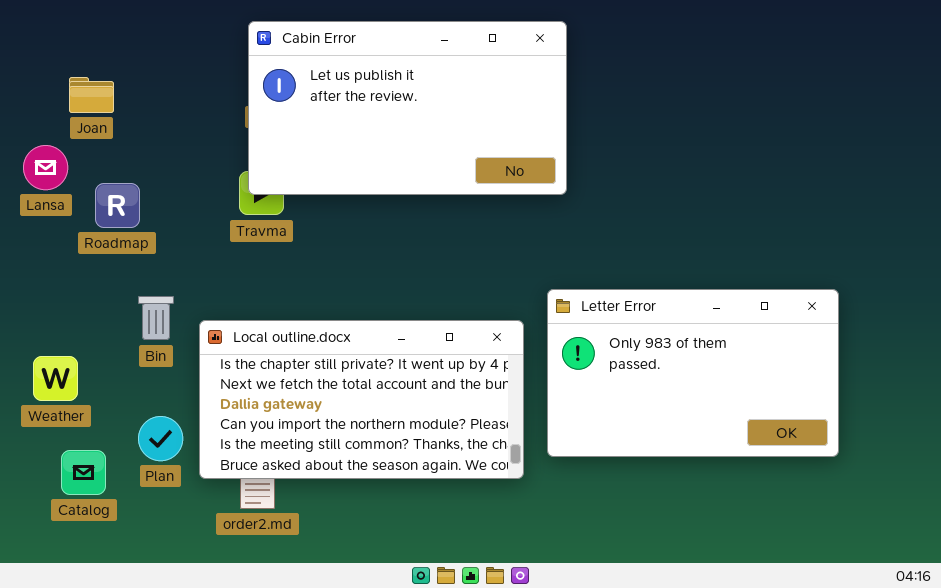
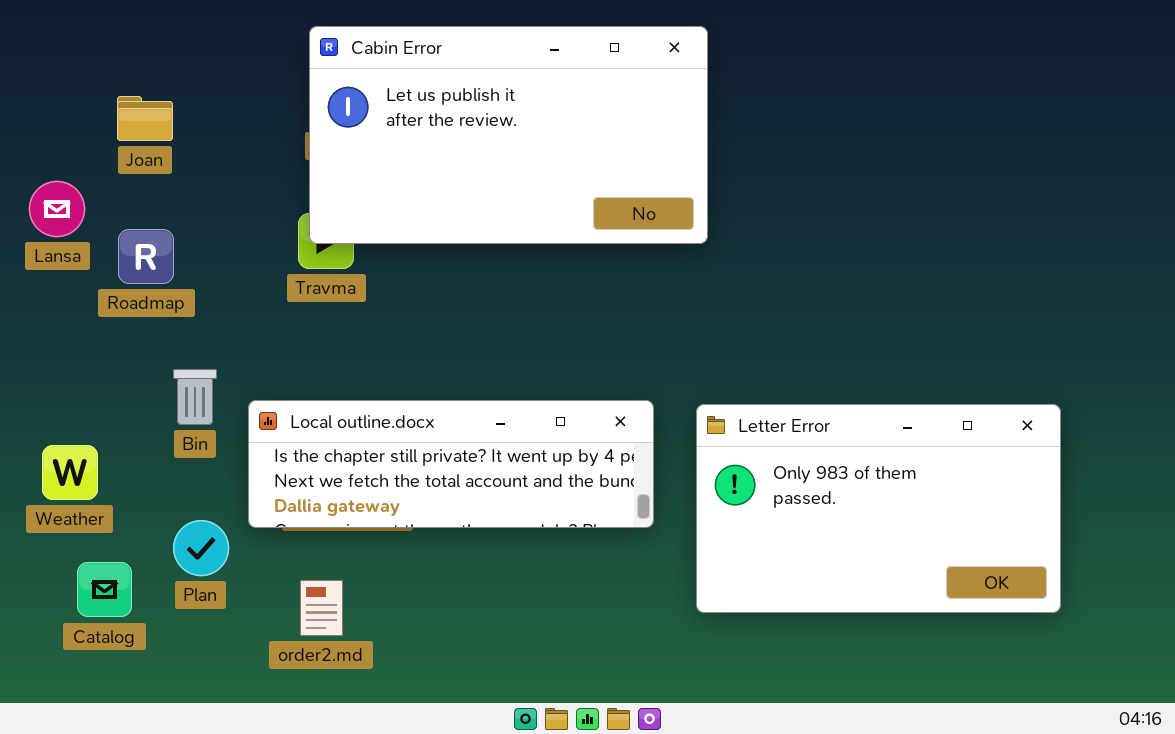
Joan: [69,77,114,113] -> [117,96,173,141], moved
Letter Error: [547,289,839,457] -> [696,404,1061,613], moved
Local outline.docx: [199,320,524,479] -> [248,400,654,528], resized

